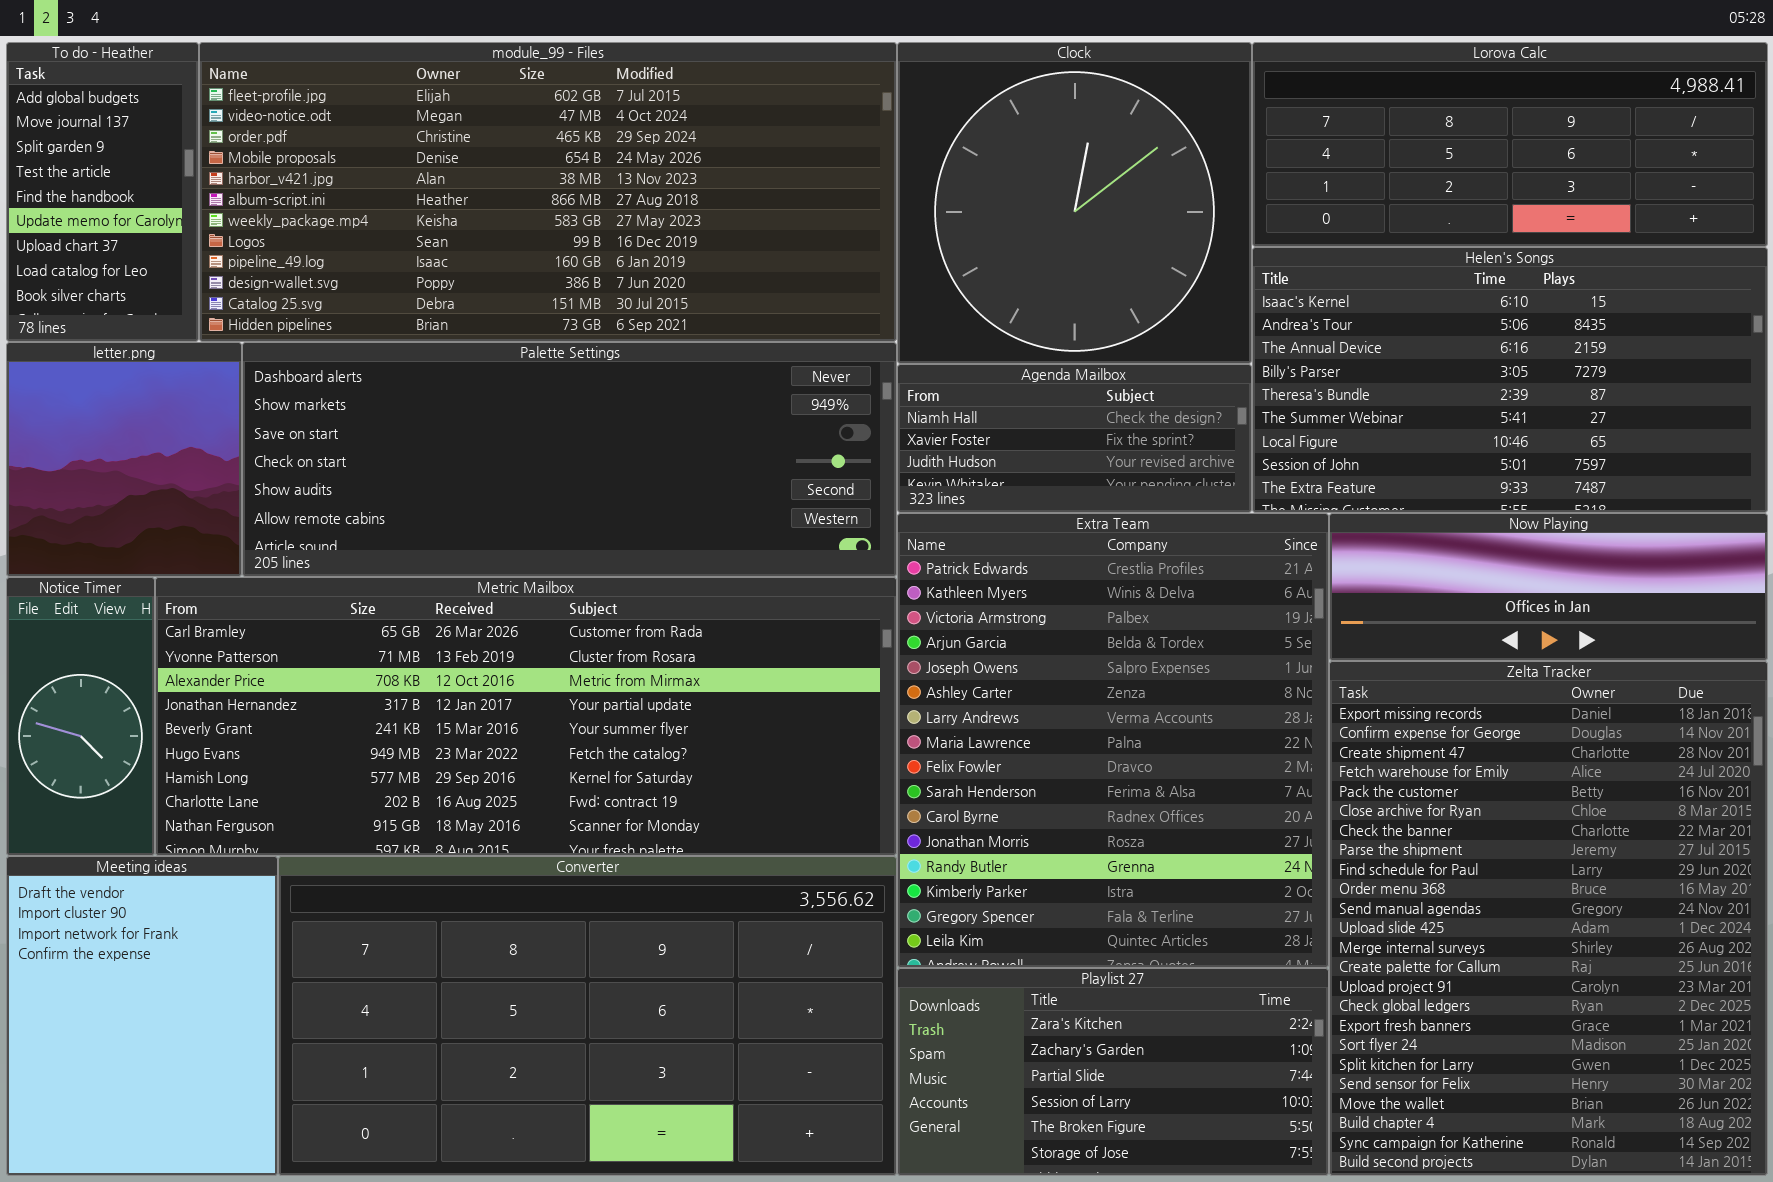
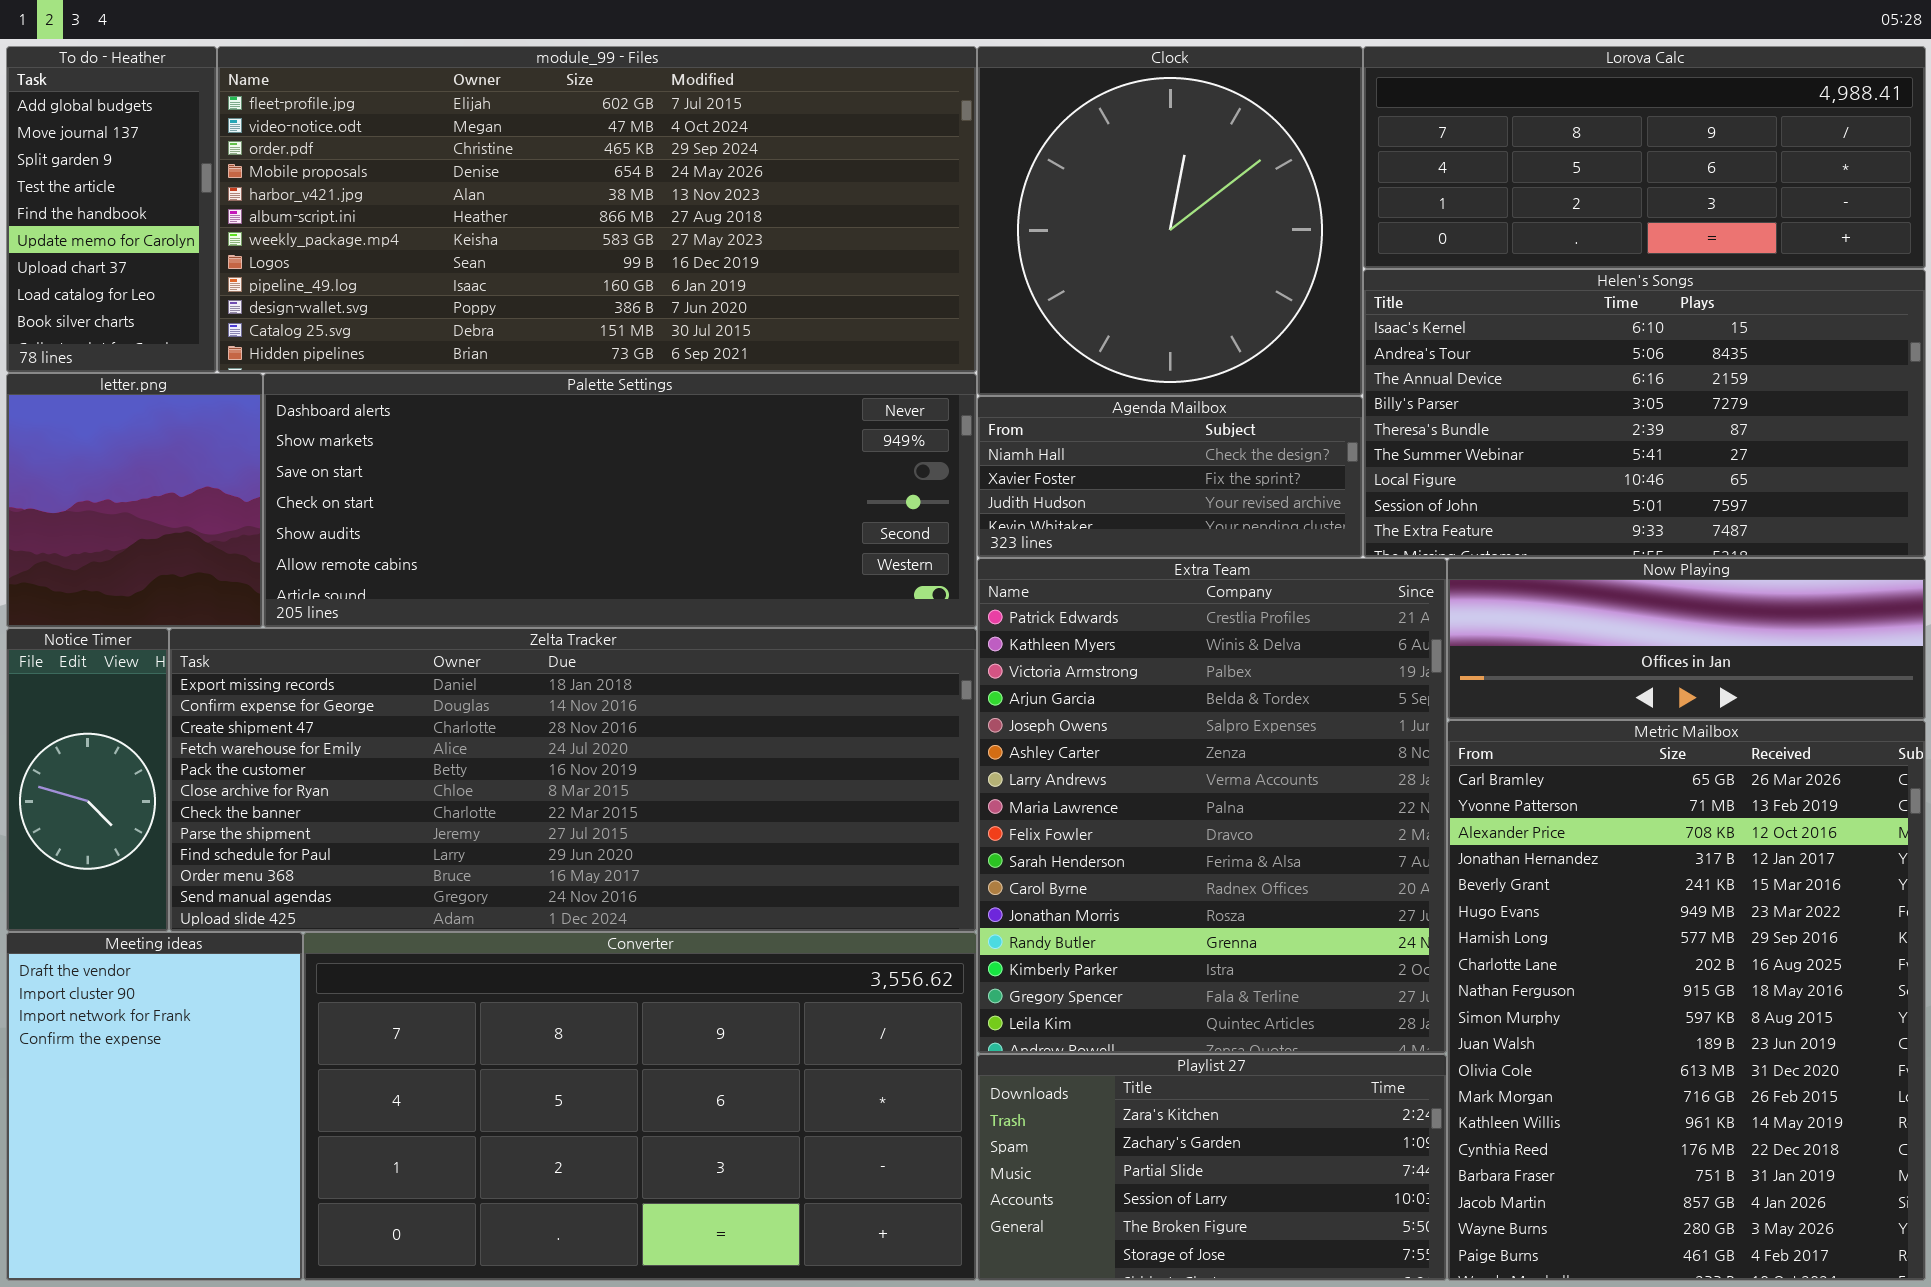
Metric Mailbox: [155,577,897,856] -> [1447,720,1926,1281], moved, resized
Zelta Tracker: [1329,661,1768,1176] -> [169,628,977,932], moved, resized

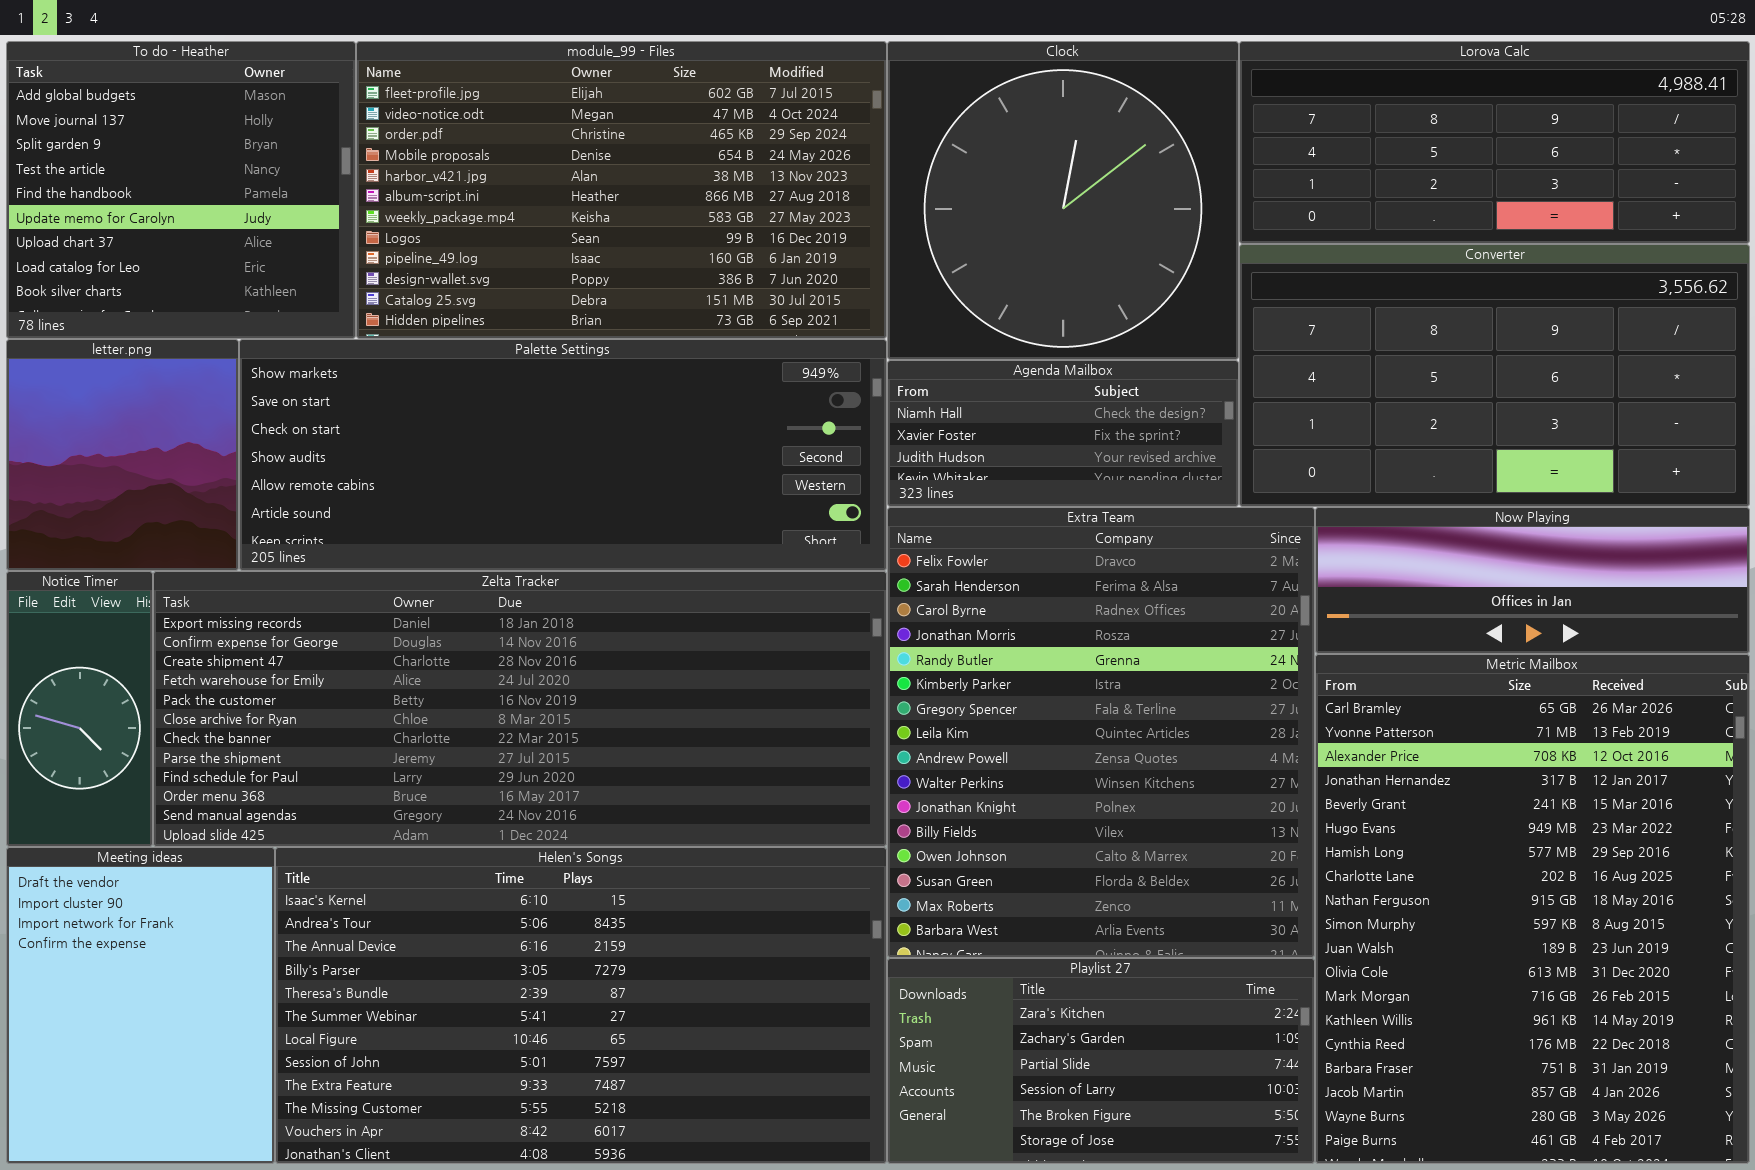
To do - Heather: [6,46,217,373] -> [6,41,356,339], resized
module_99 - Files: [217,46,977,373] -> [356,41,887,339], resized
Helen's Songs: [1363,269,1926,558] -> [275,847,887,1164], moved, resized
Palette Settings: [263,373,977,628] -> [239,339,887,571], scrolled down 1 row
Extra Team: [977,558,1447,1054] -> [887,507,1315,958], scrolled down 8 rows
Converter: [303,932,977,1281] -> [1239,244,1750,507], moved, resized

